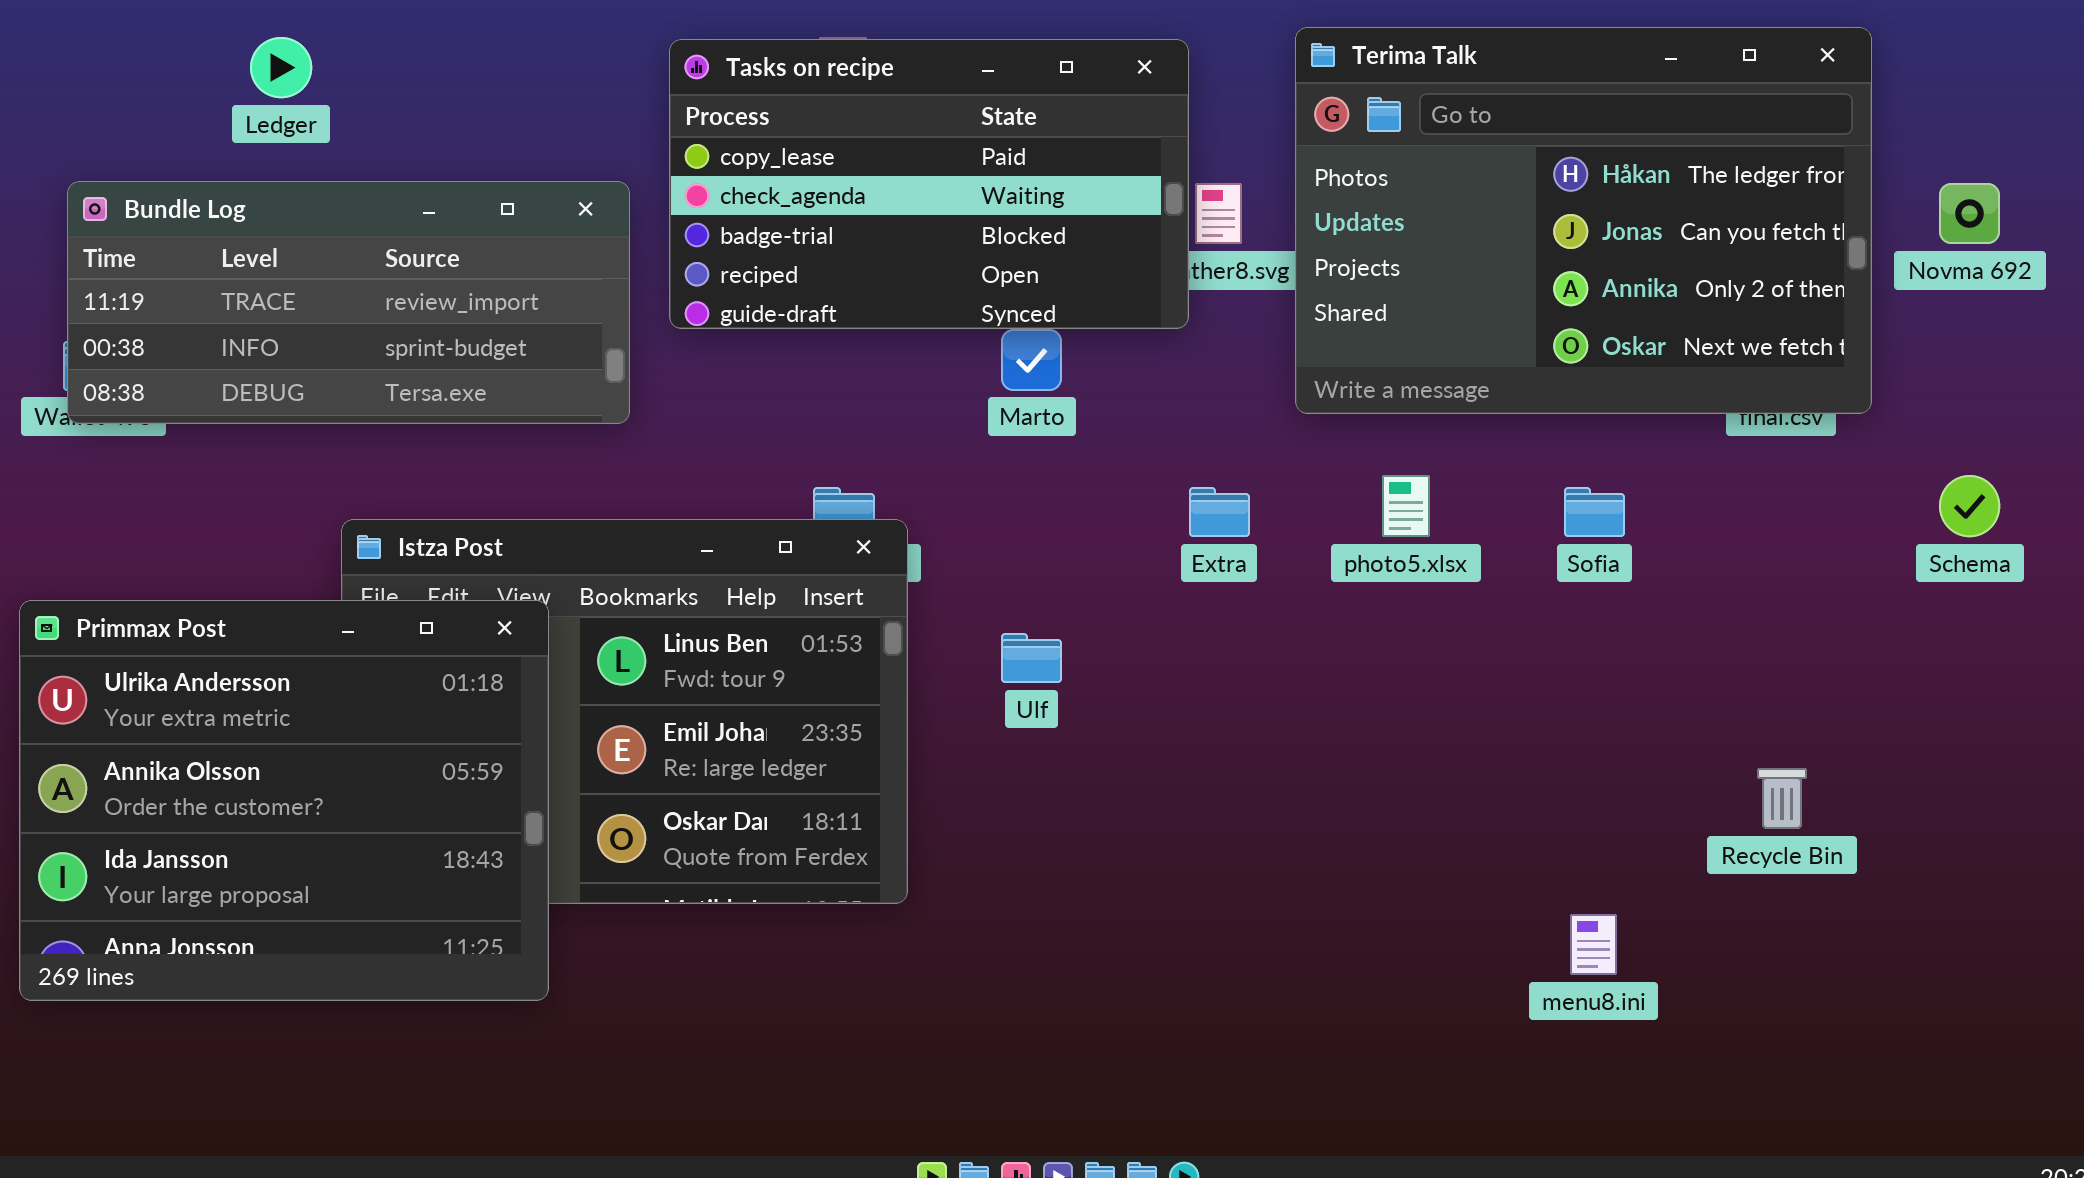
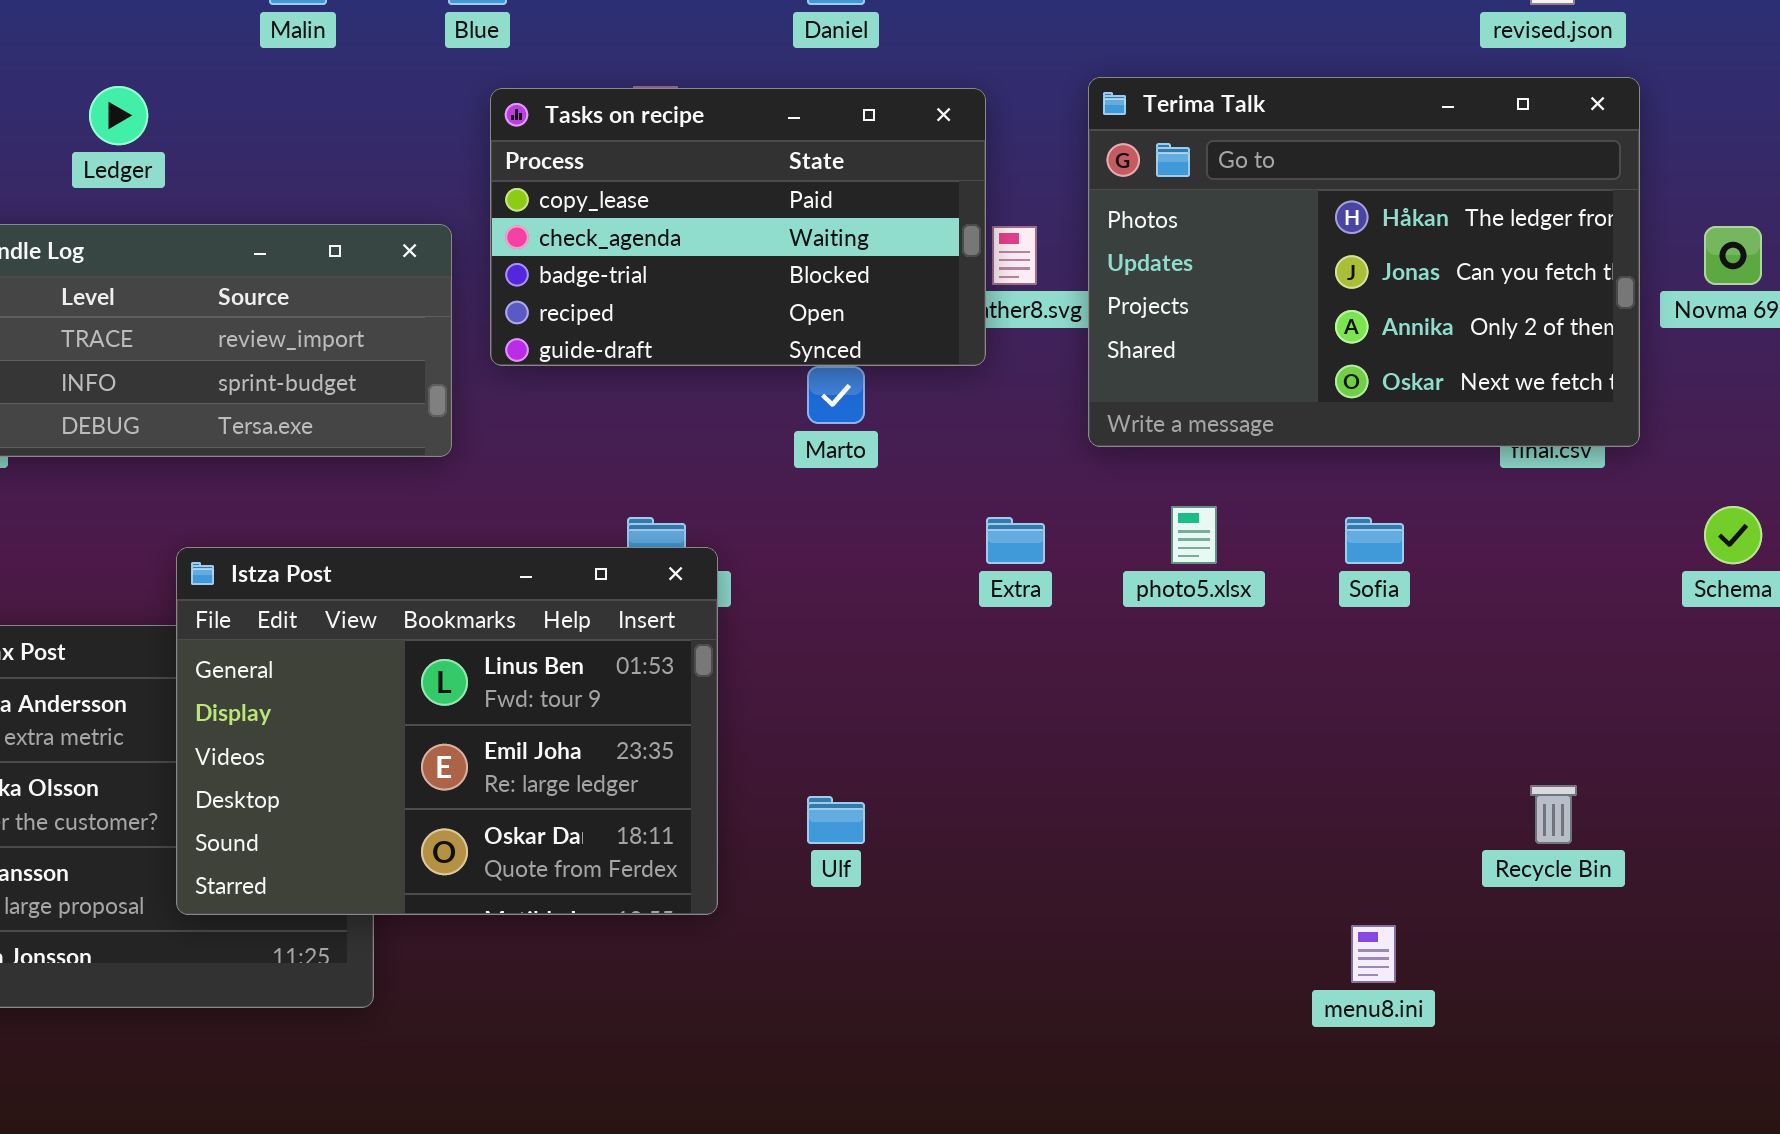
Istza Post: [341,519,908,904] -> [176,547,718,915], raised
Ulf: [1001,633,1062,683] -> [807,796,865,844], moved

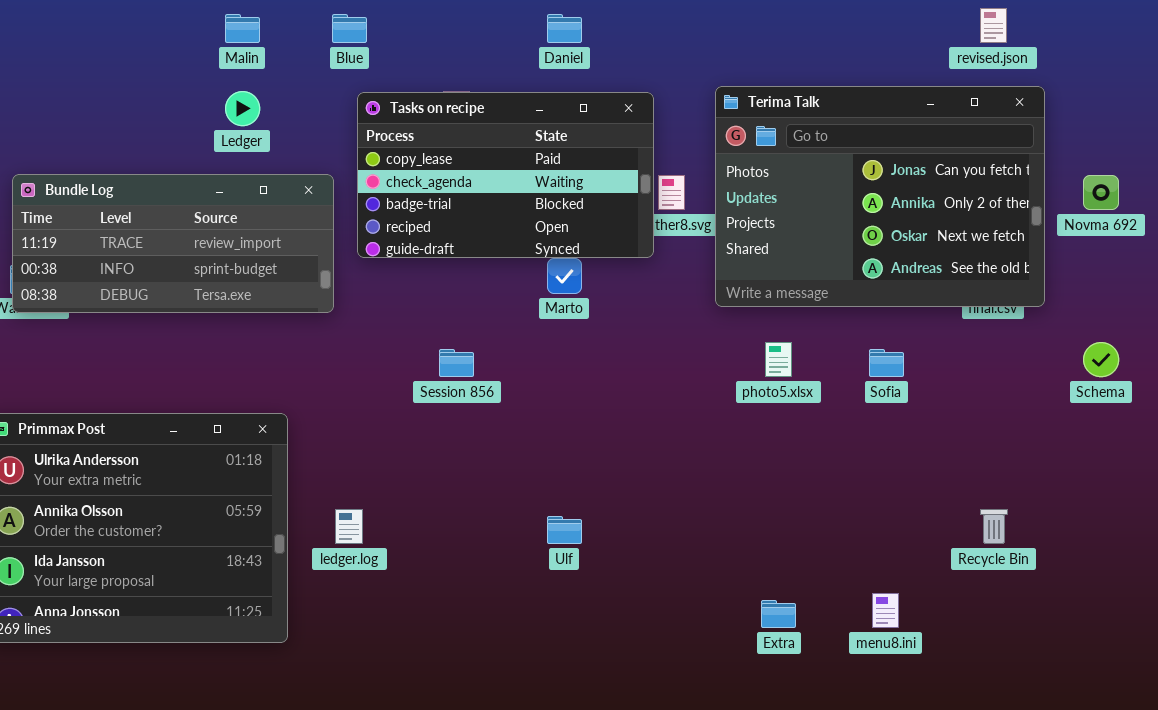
Terima Talk: [1088,77,1640,447] -> [715,86,1045,307], scrolled down 1 row
Ledger: [89,86,148,145] -> [225,91,260,126], moved
Extra: [986,517,1045,564] -> [761,600,796,628], moved
Istza Post: [176,547,718,915] -> none, closed

